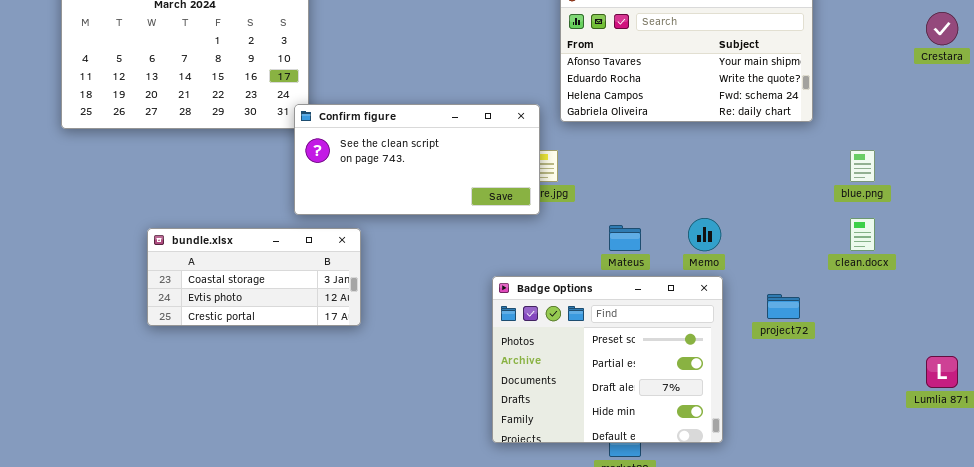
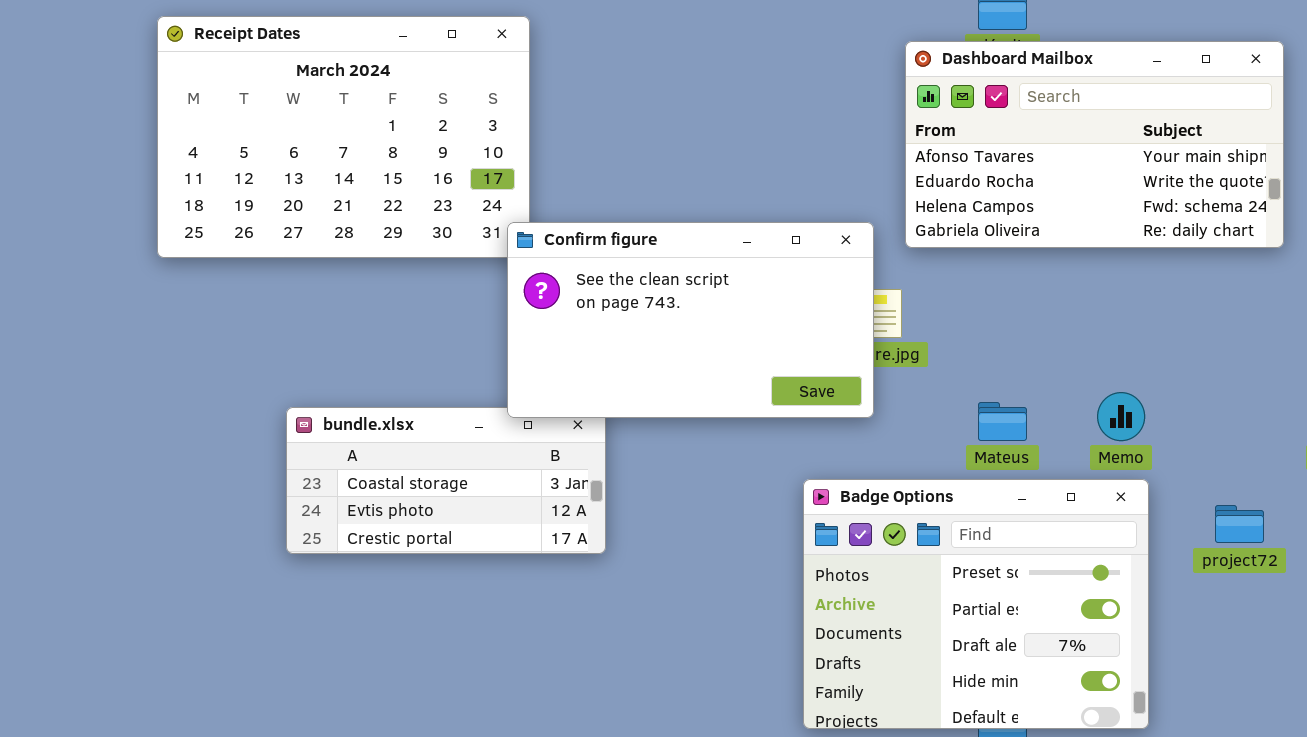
Confirm figure: [294,104,540,215] -> [507,222,874,418], resized

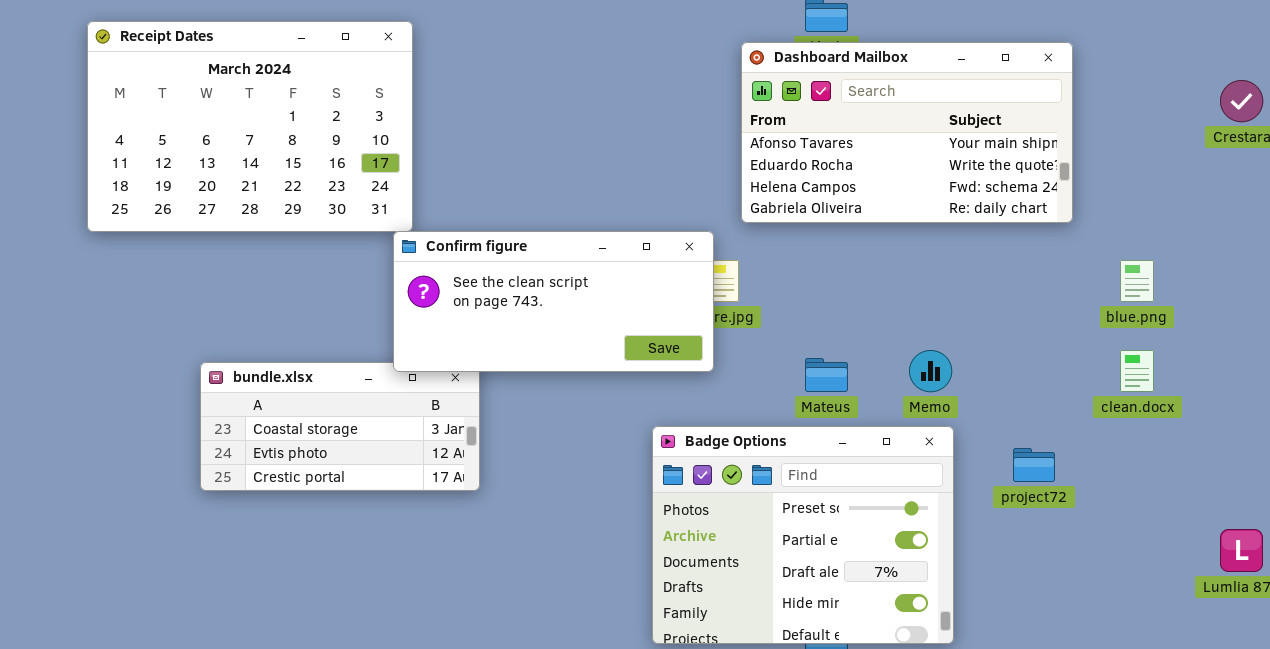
Confirm figure: [507,222,874,418] -> [393,231,714,372], resized

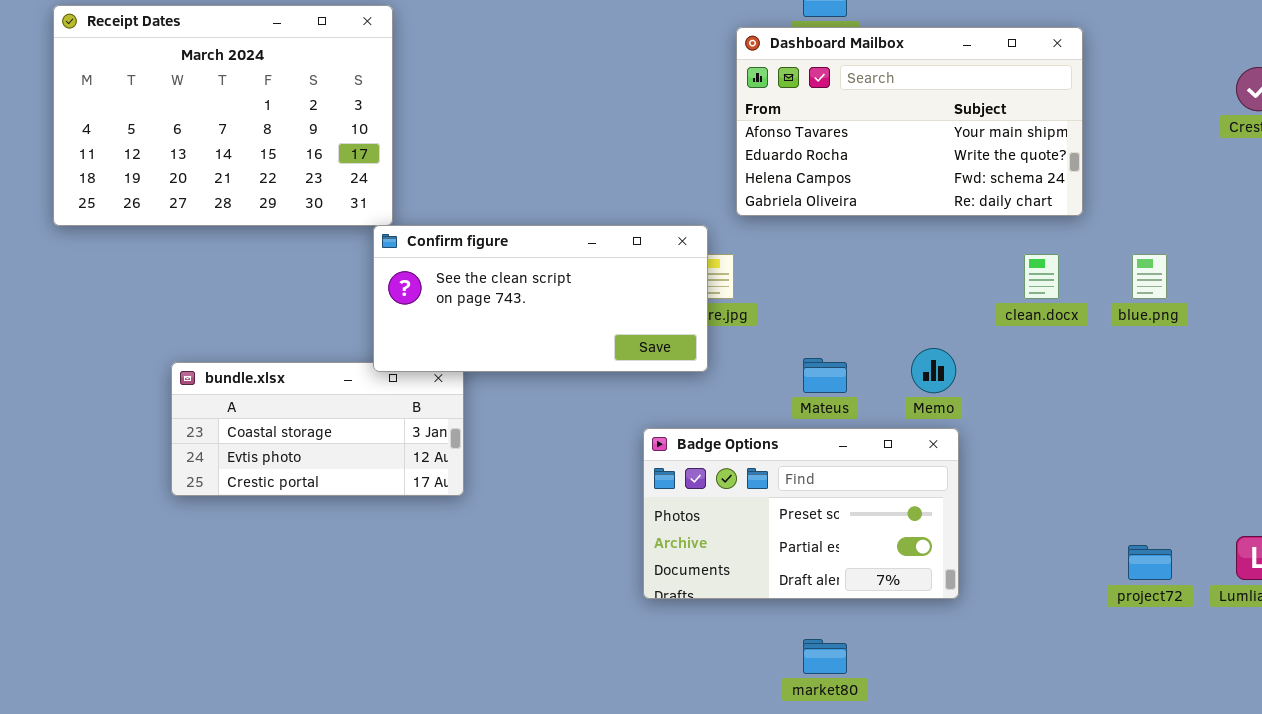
clean.docx: [1120,350,1154,392] -> [1024,254,1059,299], moved
Badge Options: [652,426,954,644] -> [643,428,959,599], resized
project72: [1013,448,1055,482] -> [1128,545,1172,580], moved

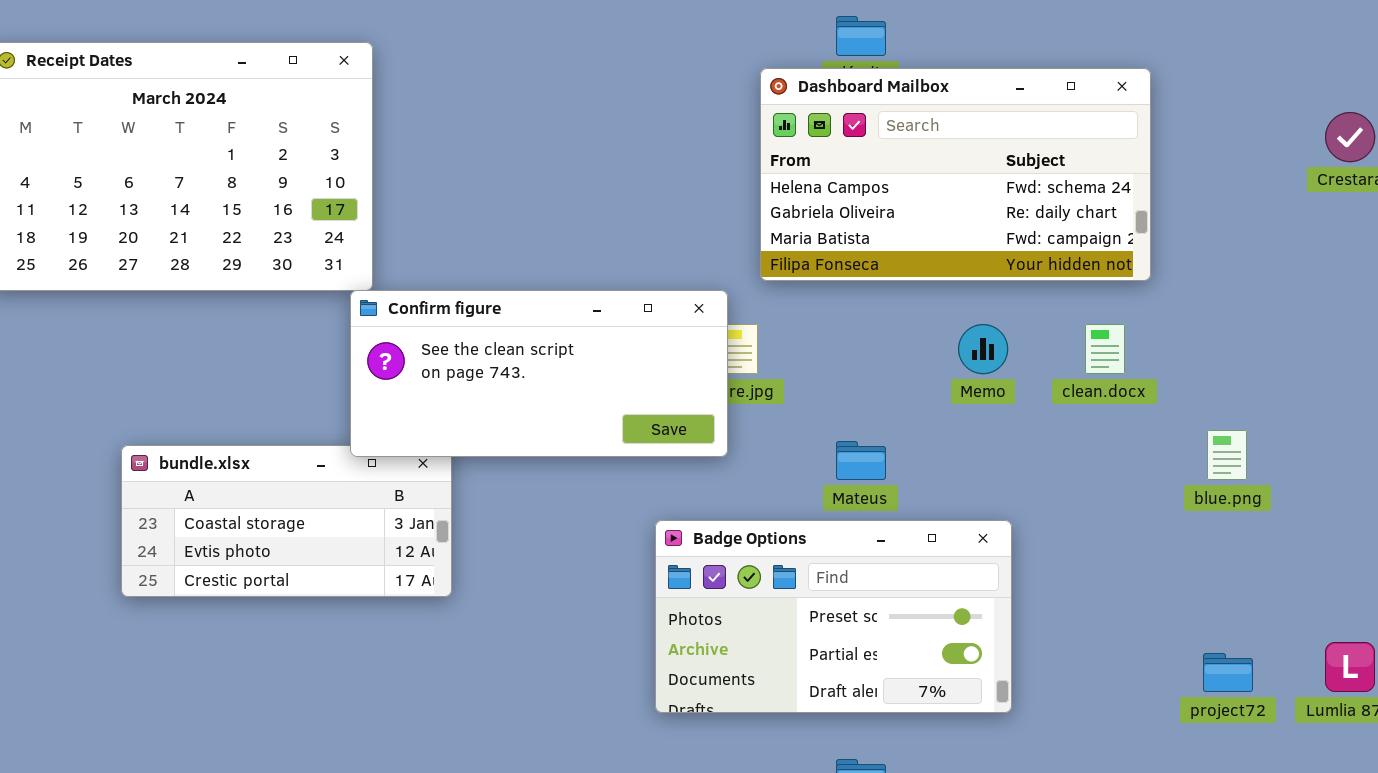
Dashboard Mailbox: [736,27,1083,216] -> [760,68,1151,281], scrolled down 2 rows
blue.png: [1132,254,1167,299] -> [1207,430,1247,480], moved
Memo: [911,348,956,393] -> [958,324,1008,374], moved

